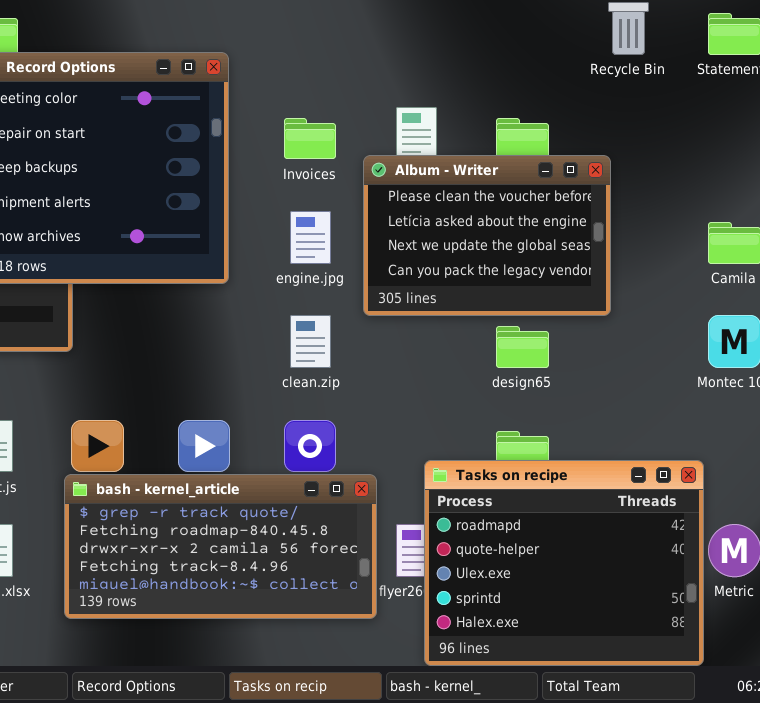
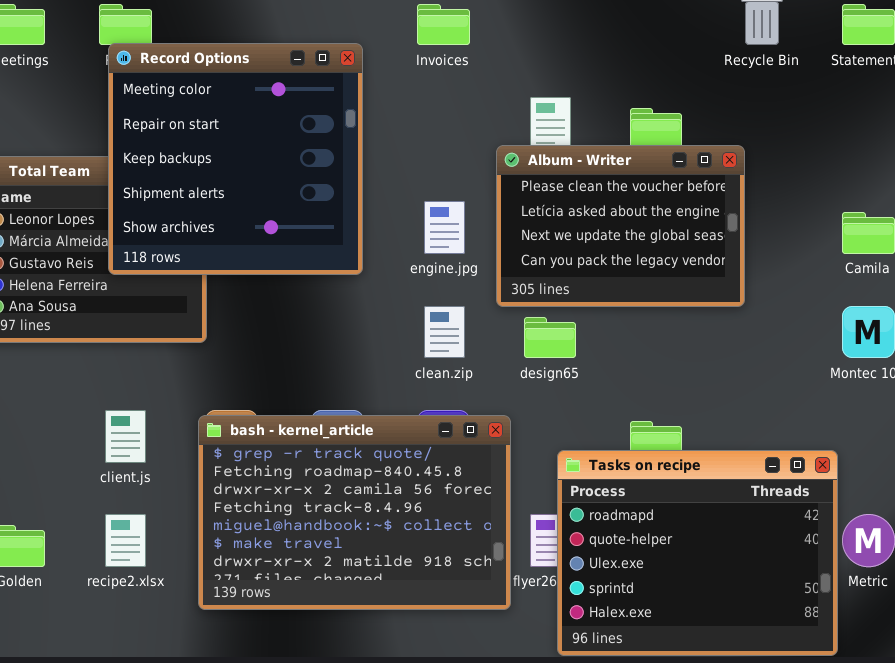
Invoices: [284,118,336,159] -> [417,4,470,45], moved
design65: [496,326,549,368] -> [524,317,576,358], moved
bash - kernel_article: [64,474,377,619] -> [198,415,511,610], resized

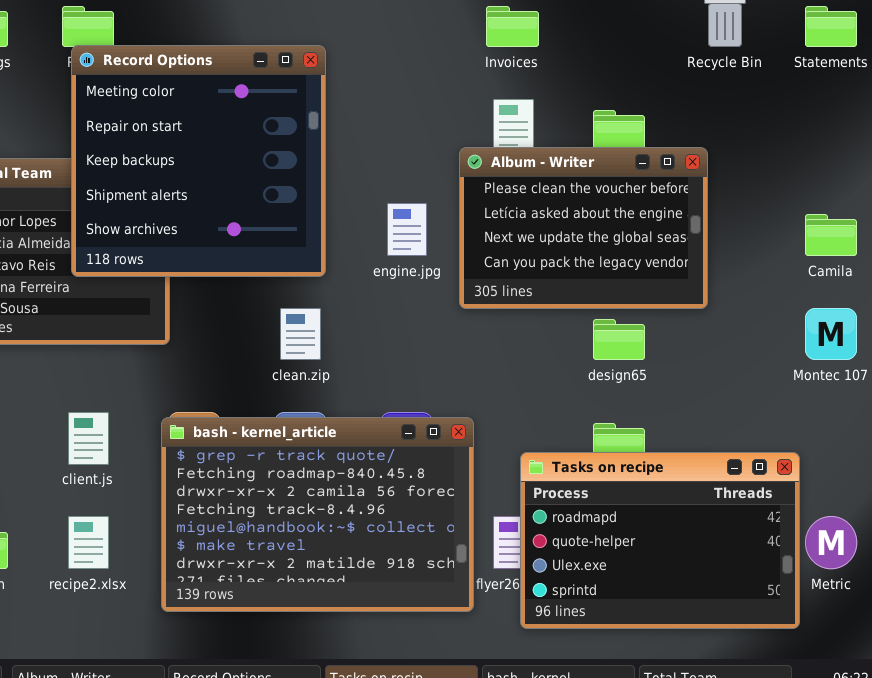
Invoices: [417,4,470,45] -> [486,6,539,47], moved
clean.zip: [424,306,465,358] -> [280,308,321,360], moved
design65: [524,317,576,358] -> [593,319,645,360], moved
Tasks on recipe: [557,450,838,656] -> [520,452,800,629], resized

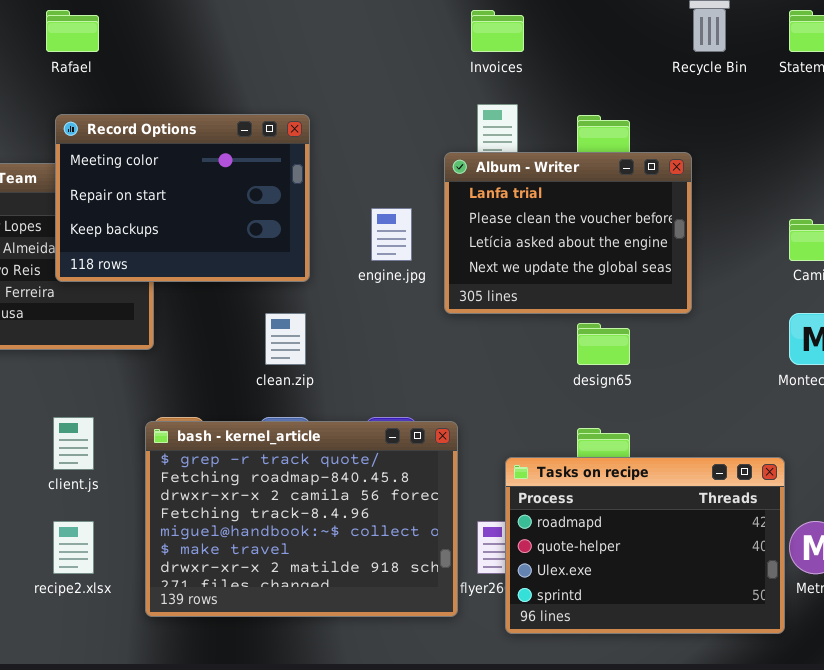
Record Options: [71,45,326,277] -> [55,114,310,282], resized
Album - Writer: [459,147,708,309] -> [444,152,692,314], scrolled up 1 row

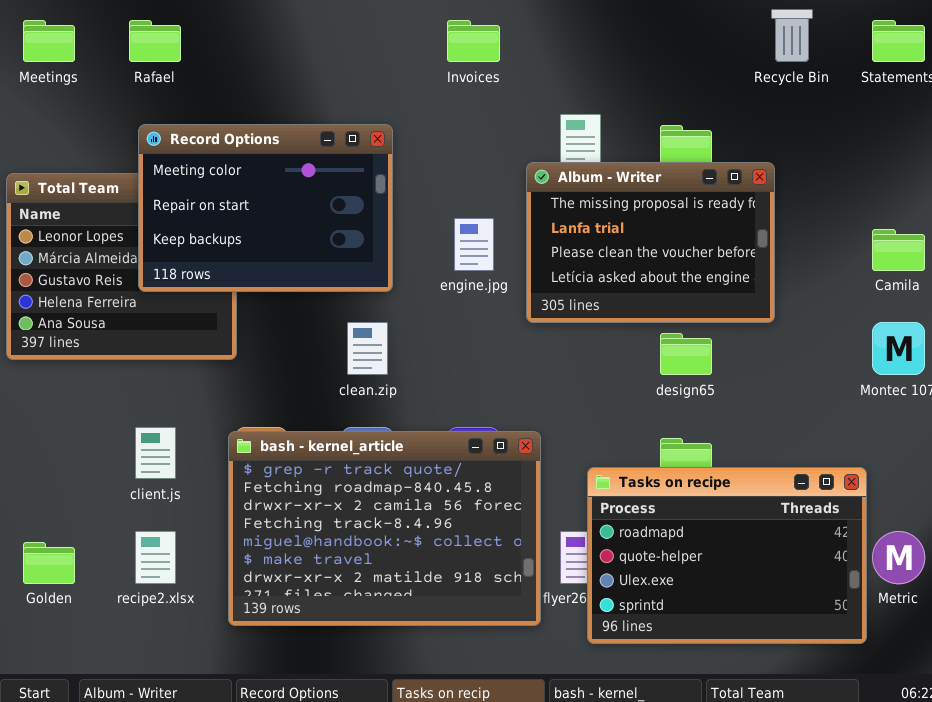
Invoices: [471,10,524,52] -> [447,20,500,62], moved
Album - Writer: [444,152,692,314] -> [526,162,775,323], scrolled up 1 row

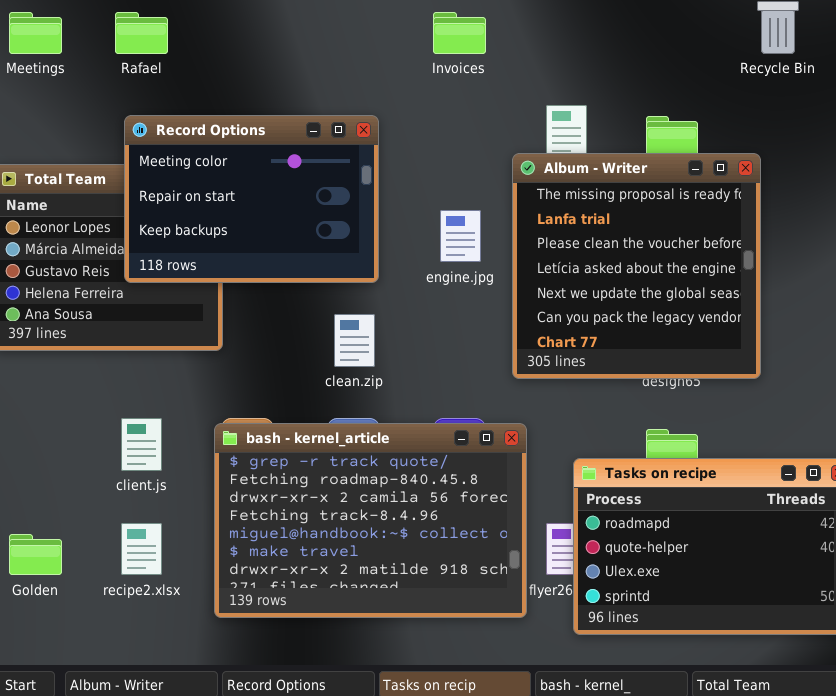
Album - Writer: [526,162,775,323] -> [512,153,761,379], resized

